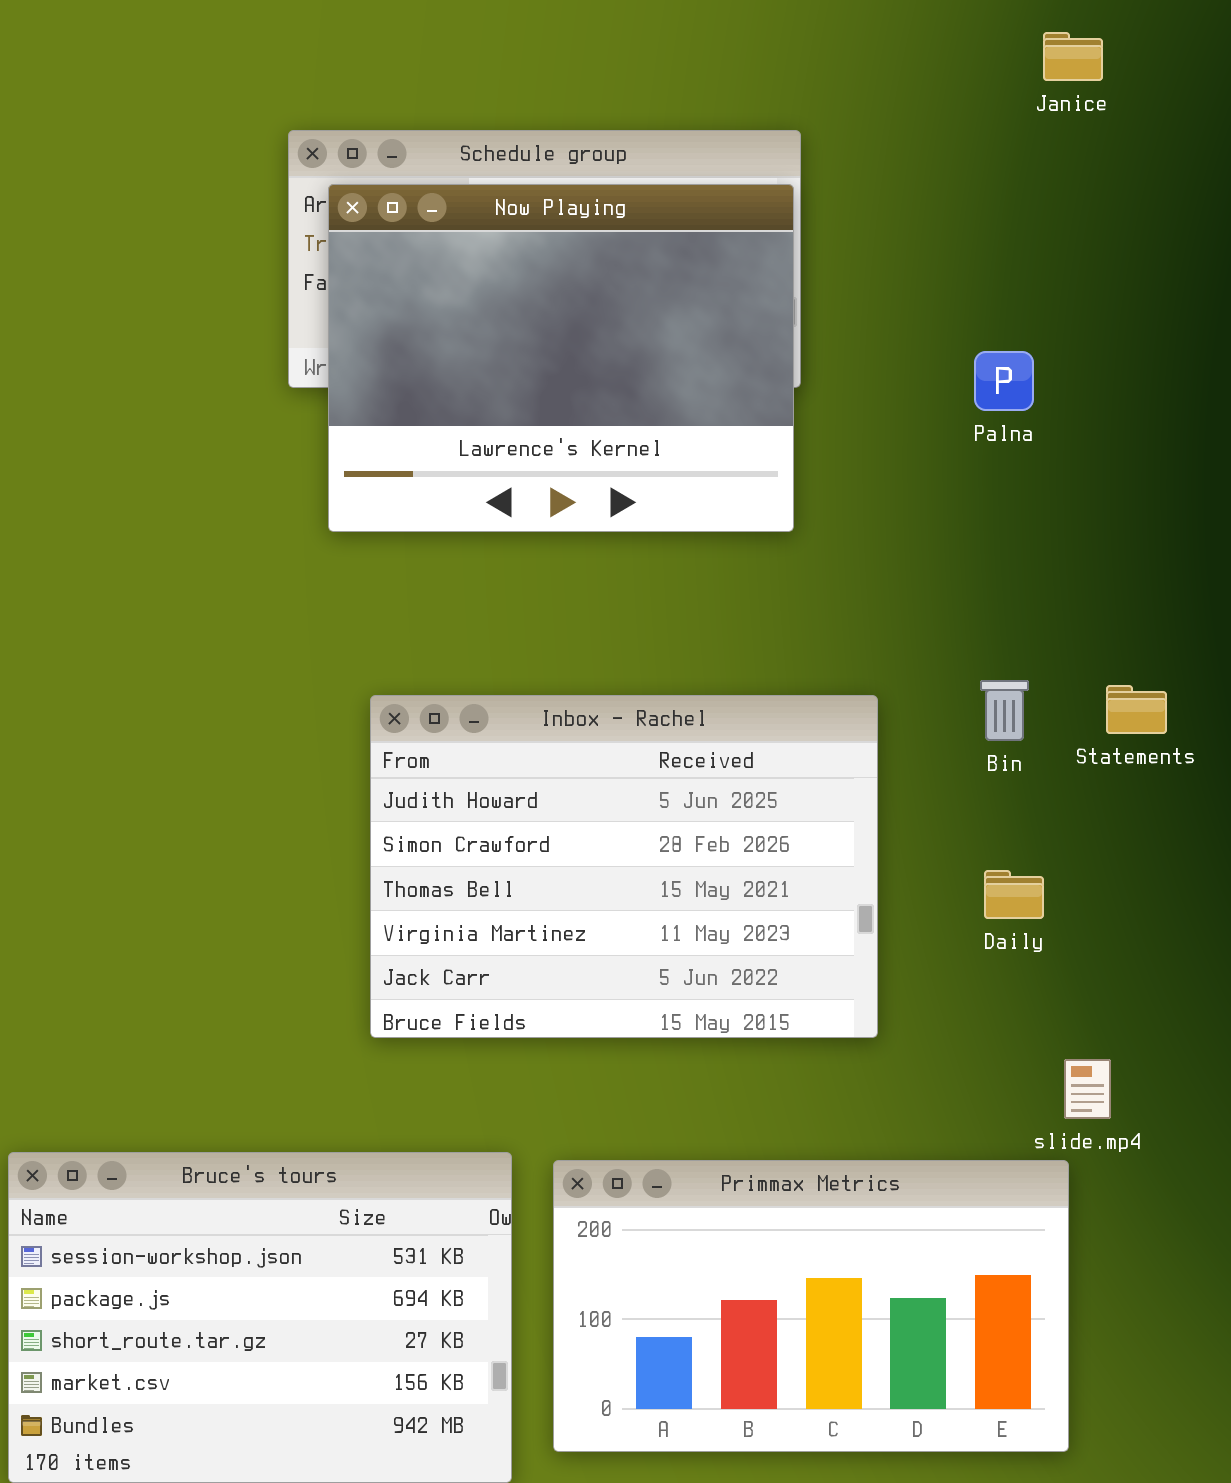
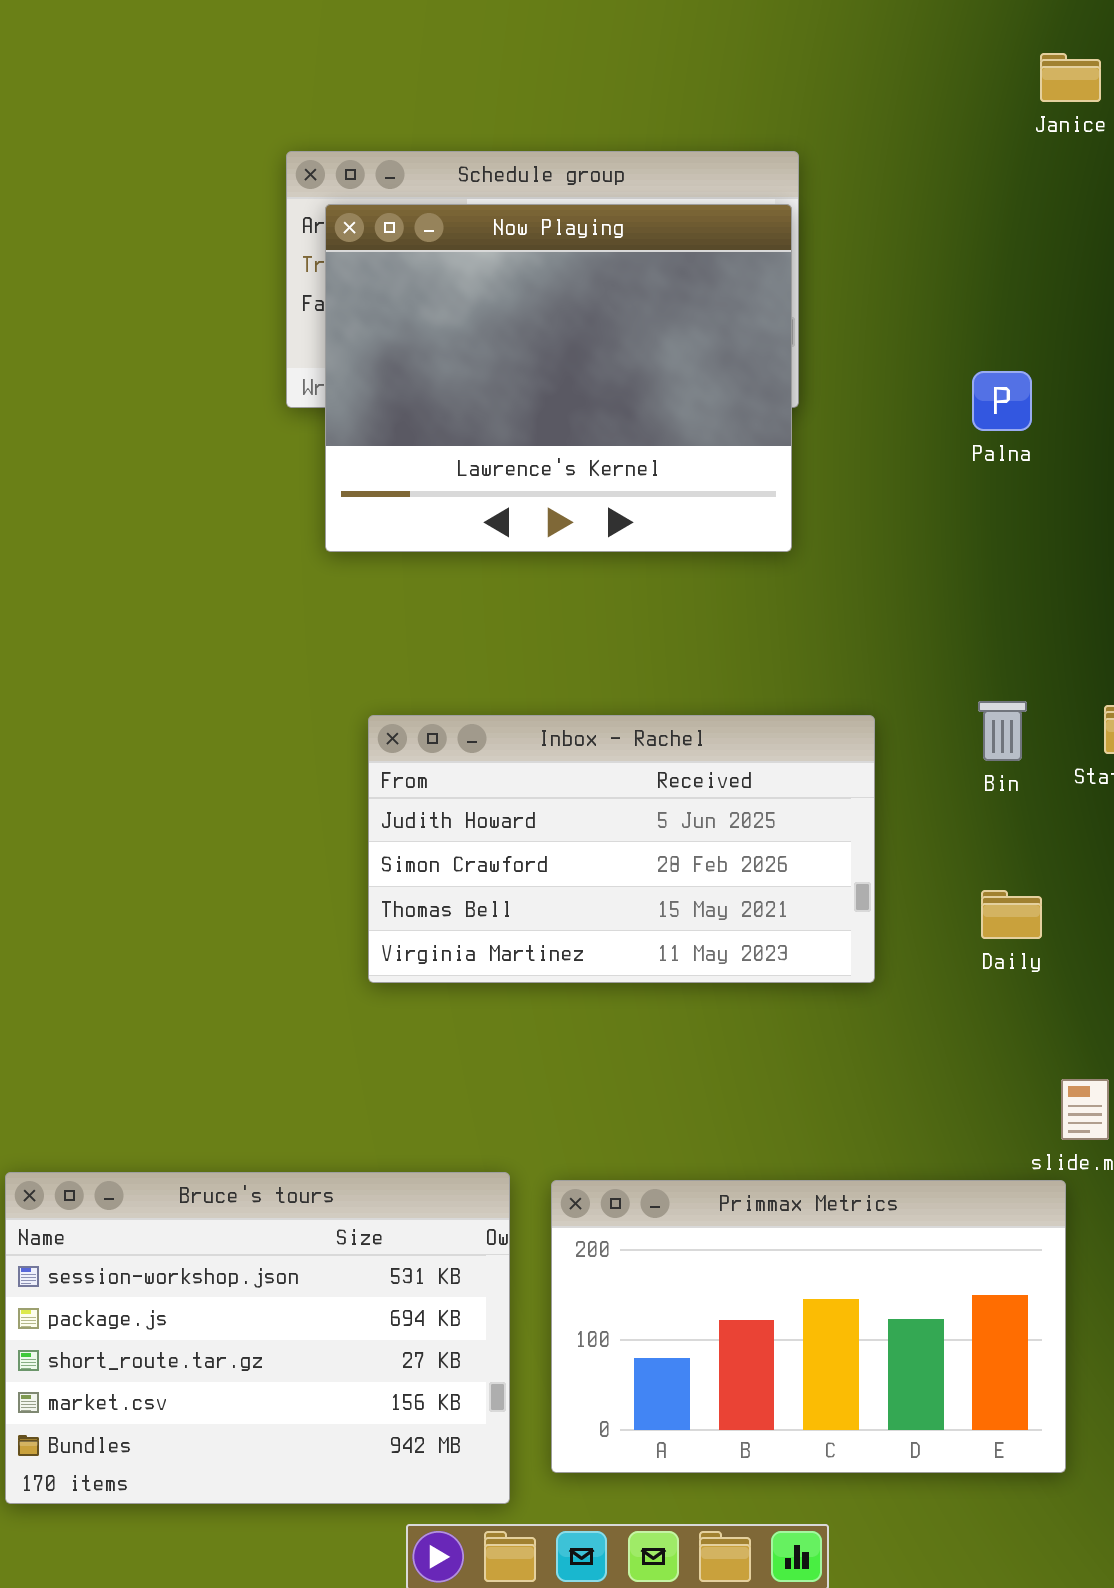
Inbox - Rachel: [370,695,878,1038] -> [368,715,875,983], resized

